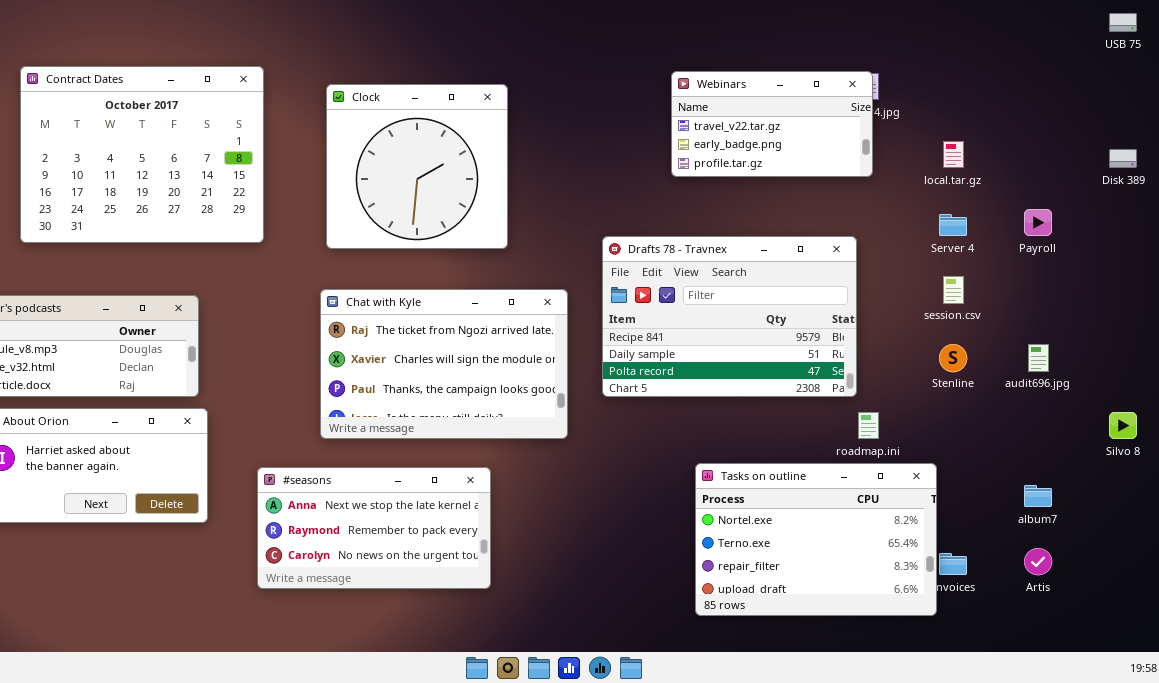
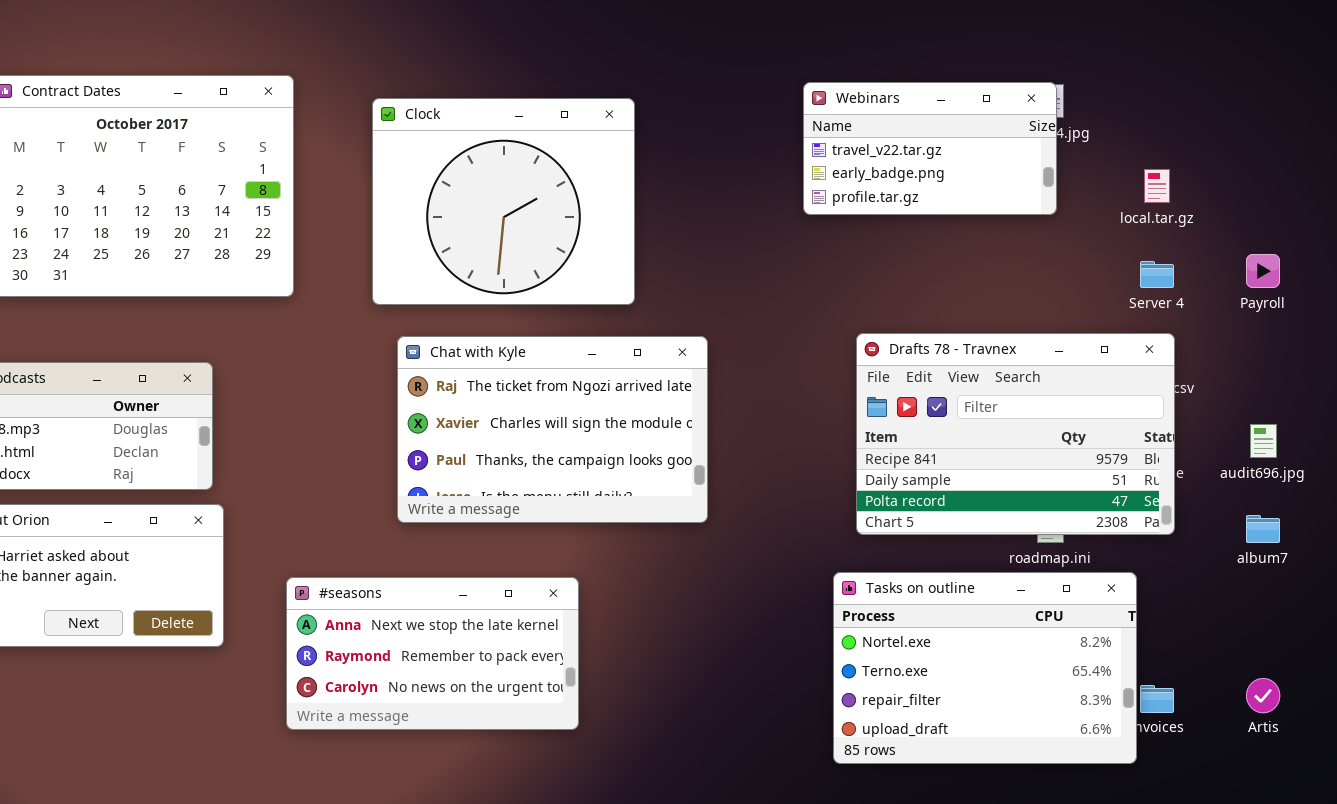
Clock: [326,84,508,249] -> [372,98,635,305], resized
Drafts 78 - Travnex: [602,236,857,397] -> [856,333,1175,535], moved
Chat with Kyle: [320,289,568,439] -> [397,336,708,523], moved
album7: [1024,485,1052,507] -> [1246,515,1280,543], moved

